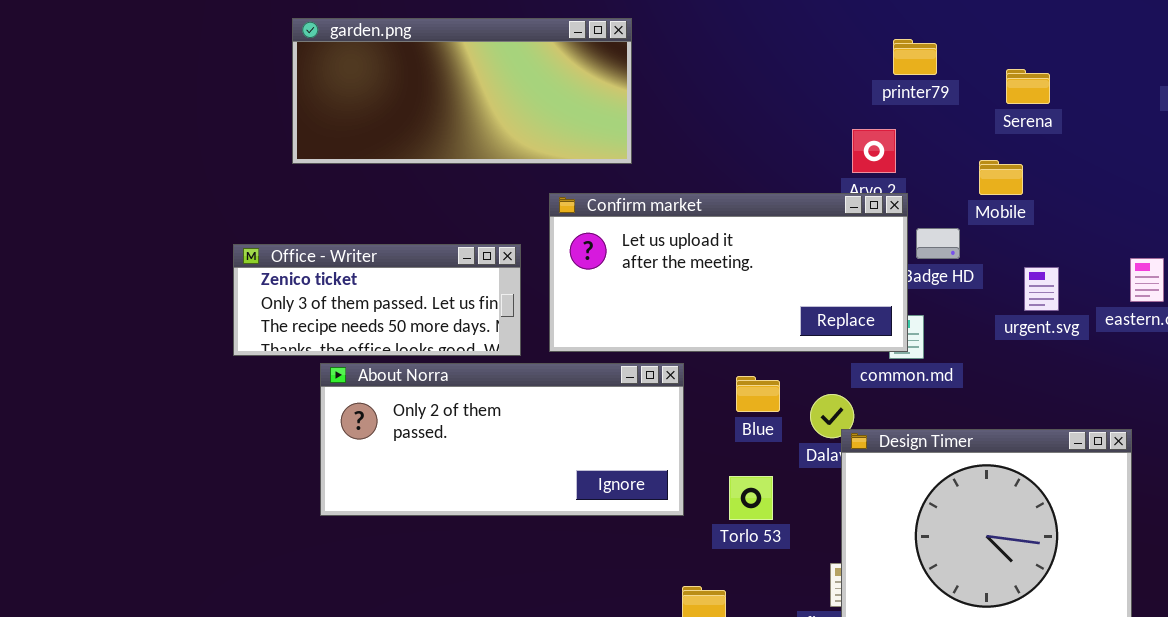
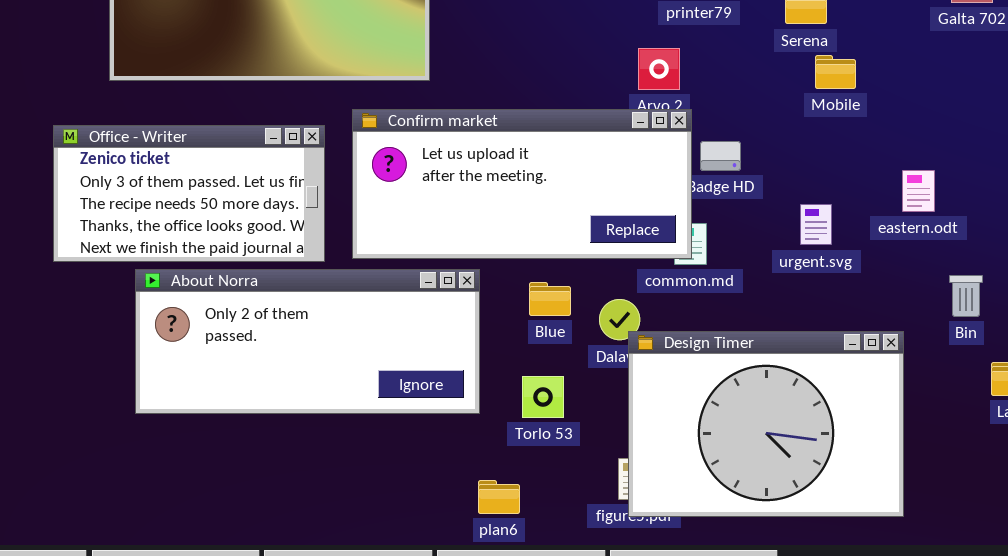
Mobile: [979,160,1023,195] -> [815,55,856,89], moved
Office - Writer: [233,244,521,356] -> [53,125,325,262], resized
urgent.svg: [1024,267,1059,311] -> [800,204,832,245], moved

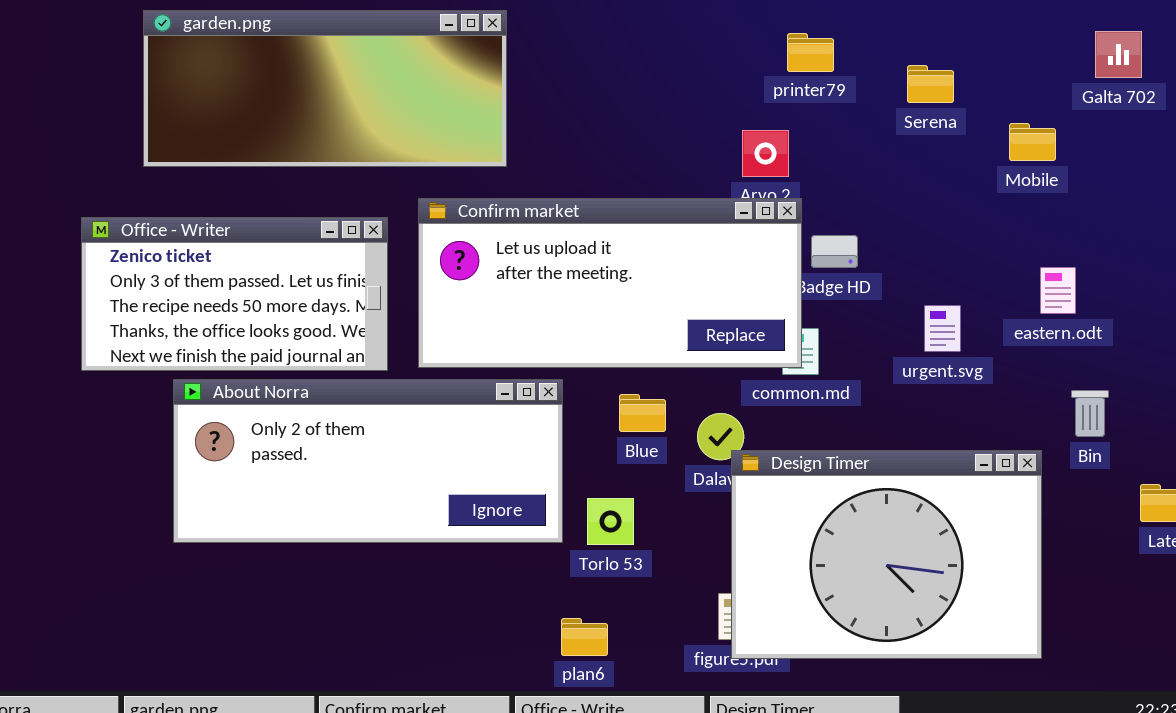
Mobile: [815,55,856,89] -> [1009,123,1056,161], moved
Bin: [949,275,983,317] -> [1071,390,1109,437], moved
Torlo 53: [522,376,564,418] -> [587,498,634,545], moved

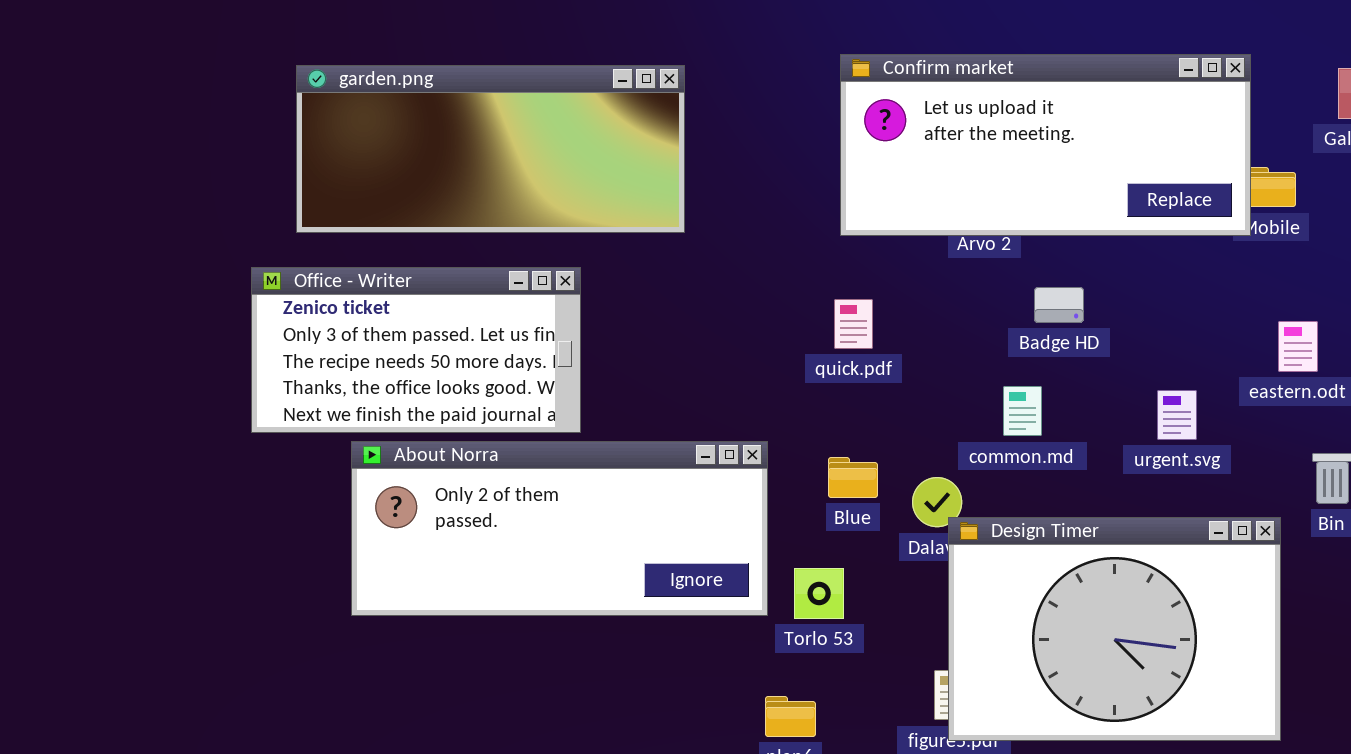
garden.png: [143,10,507,167] -> [296,65,685,233], moved
Confirm market: [418,198,802,368] -> [840,54,1251,236], moved
urgent.svg: [924,305,961,352] -> [1157,390,1197,440], moved

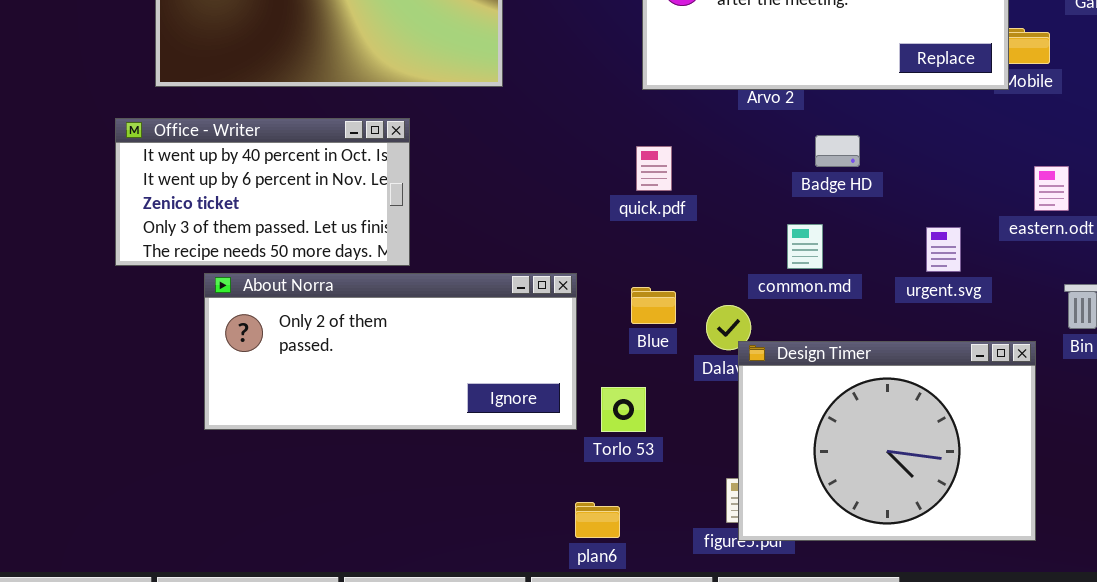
Office - Writer: [251,267,581,433] -> [115,118,410,266], scrolled up 2 rows

